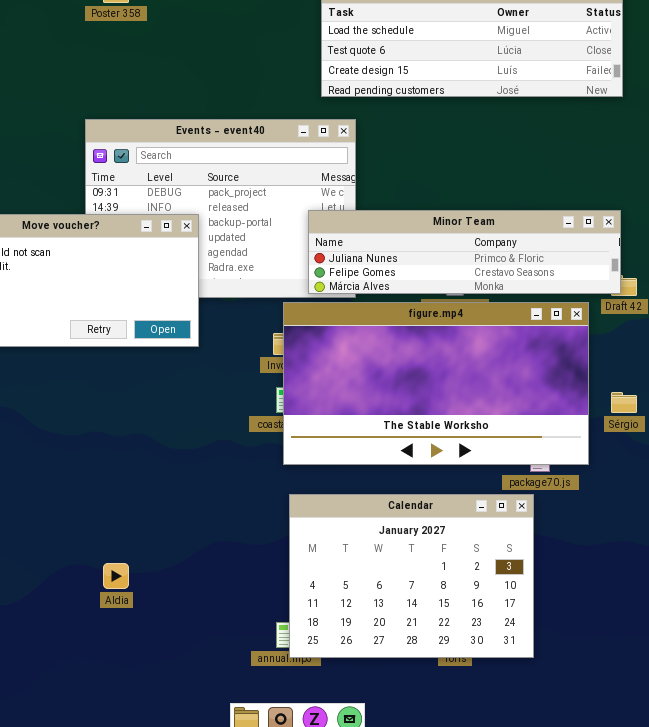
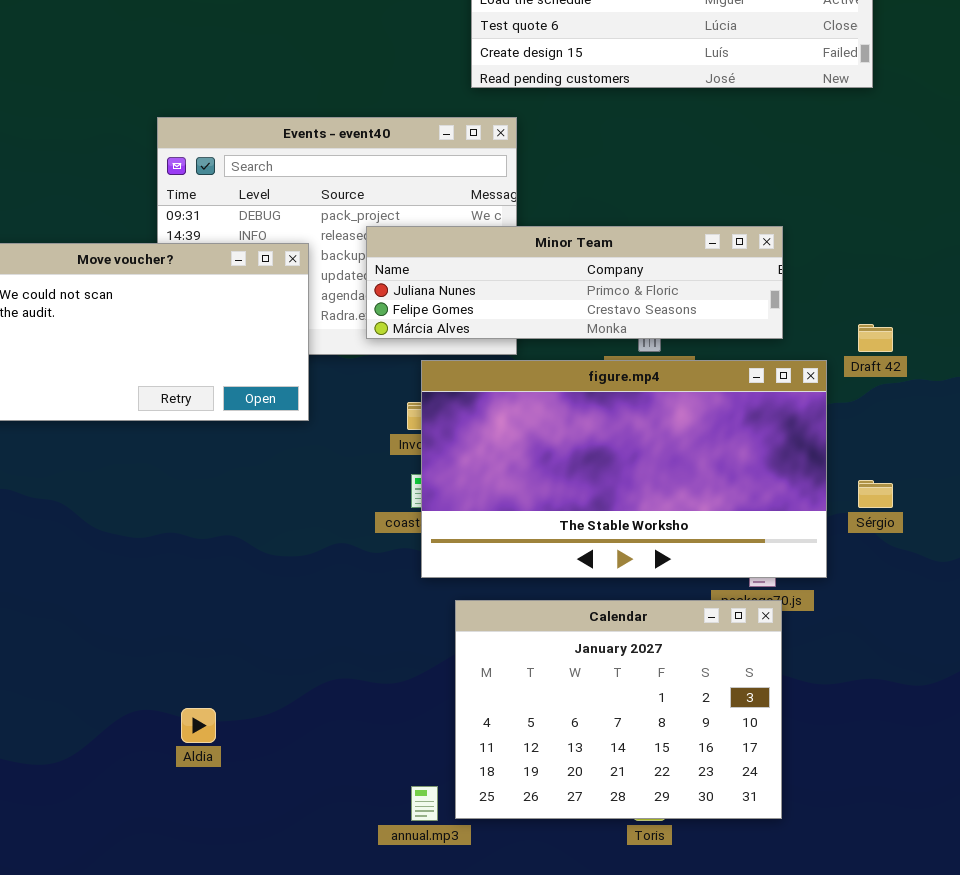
Minor Team: [308,210,621,294] -> [366,226,783,339], moved
Calendar: [289,494,534,658] -> [455,600,782,819], moved

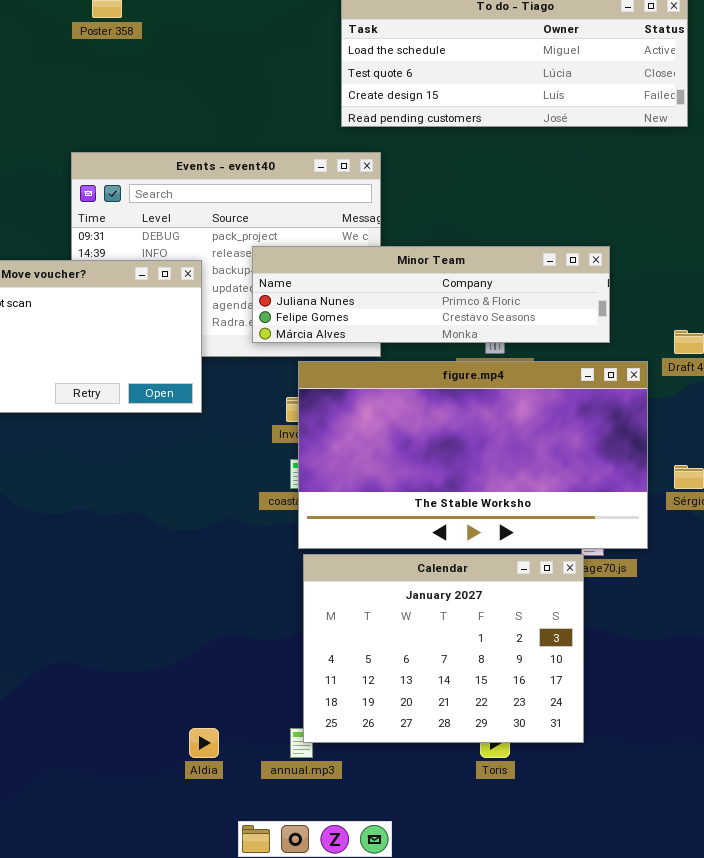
Calendar: [455,600,782,819] -> [303,554,584,743], moved
Aldia: [181,708,216,743] -> [189,728,219,758], moved

